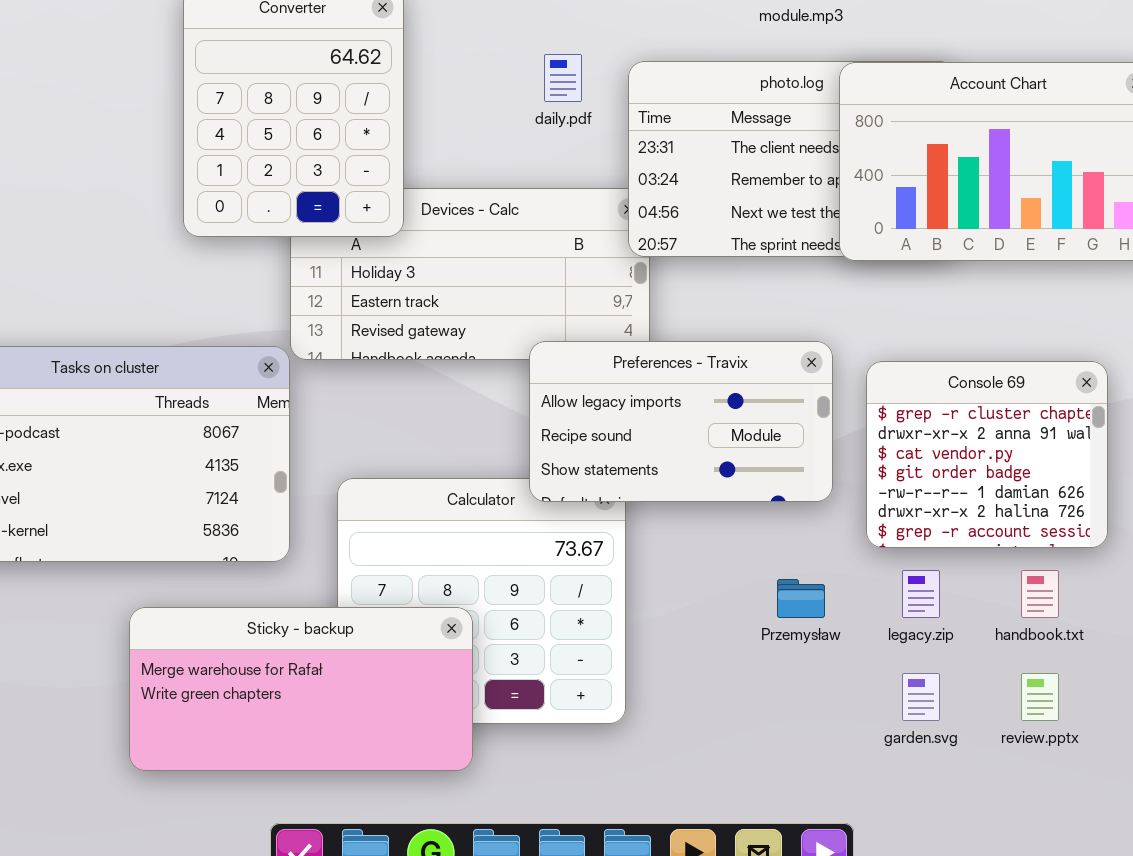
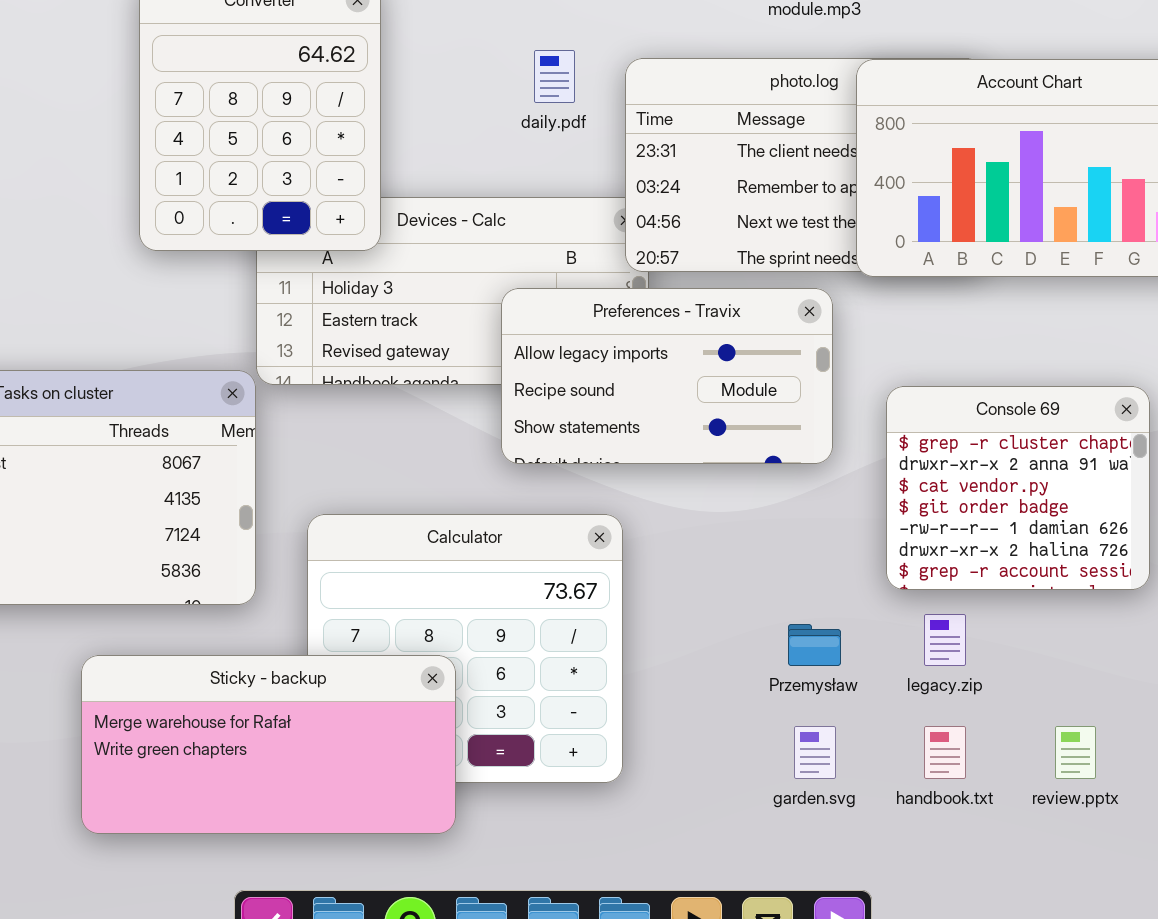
Preferences - Travix: [529,341,833,502] -> [501,288,833,464], moved
handbook.txt: [1021,570,1059,618] -> [924,726,966,779], moved
garden.svg: [902,673,940,721] -> [794,726,836,779], moved

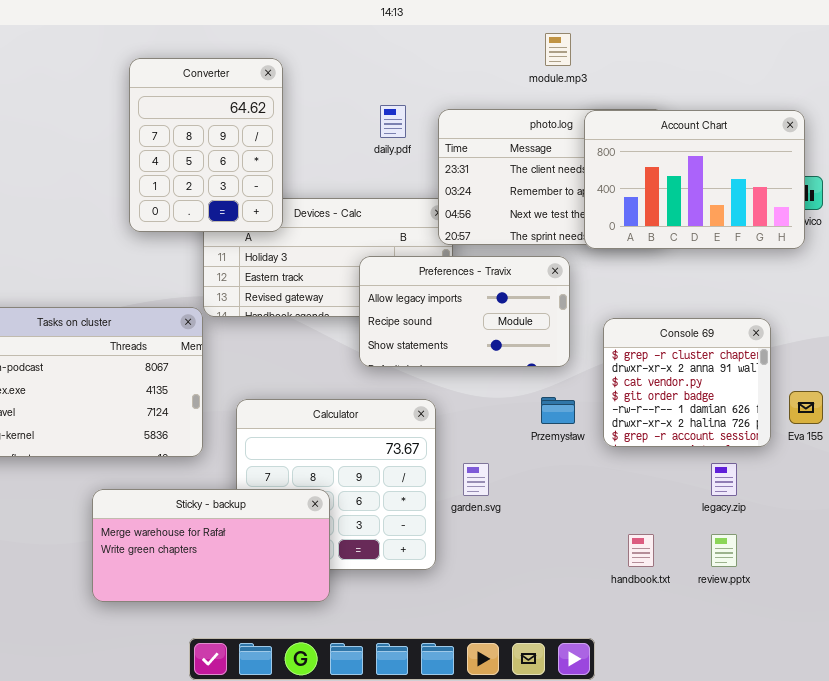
legacy.zip: [924,614,966,666] -> [711,463,737,496], moved
Przemysław: [788,624,841,666] -> [541,397,575,424], moved
garden.svg: [794,726,836,779] -> [463,463,489,496], moved

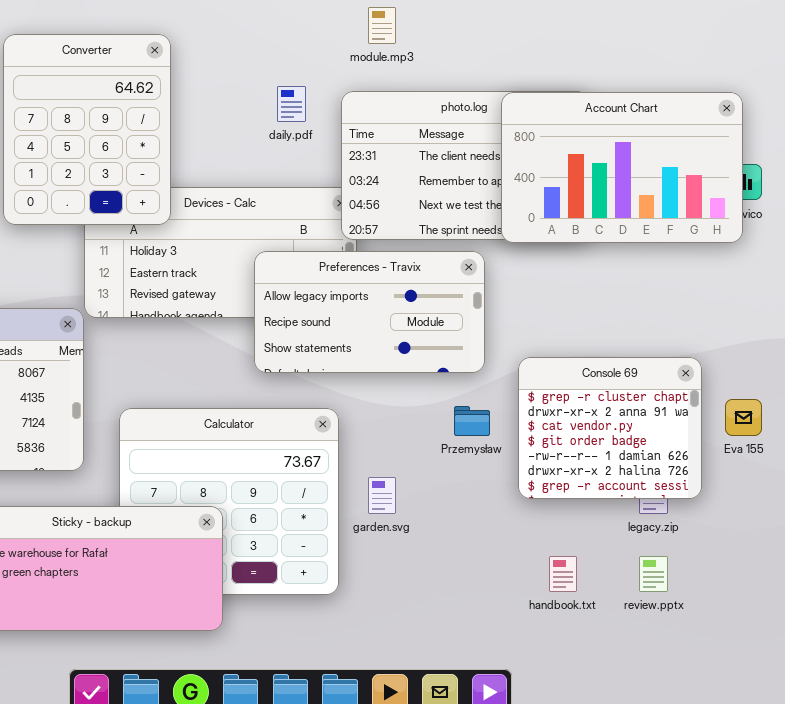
module.mp3: [545,33,571,66] -> [368,7,396,44], moved
Console 69: [603,318,771,447] -> [518,357,702,499], moved

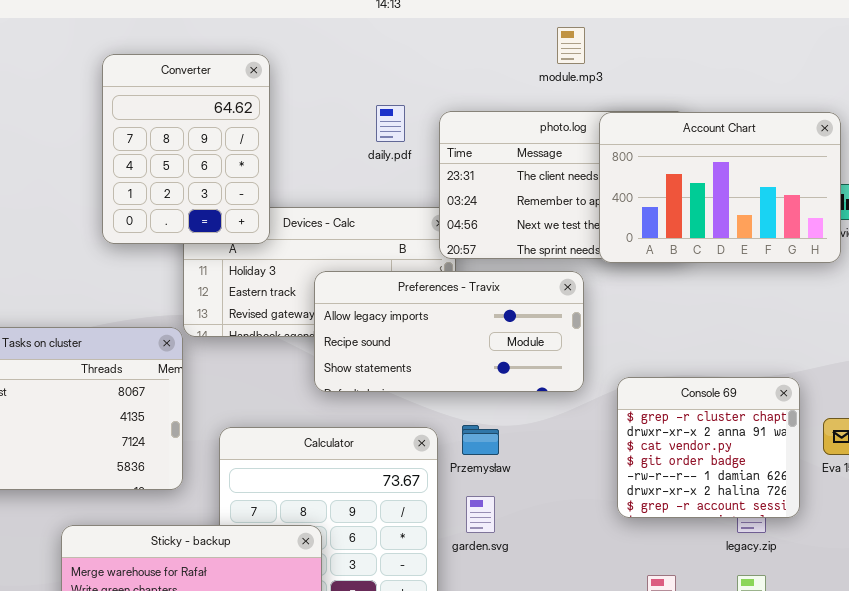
module.mp3: [368,7,396,44] -> [557,27,585,64], moved
Preferences - Travix: [254,251,485,373] -> [314,271,584,392], resized
Przemysław: [454,406,490,436] -> [462,425,499,455], moved

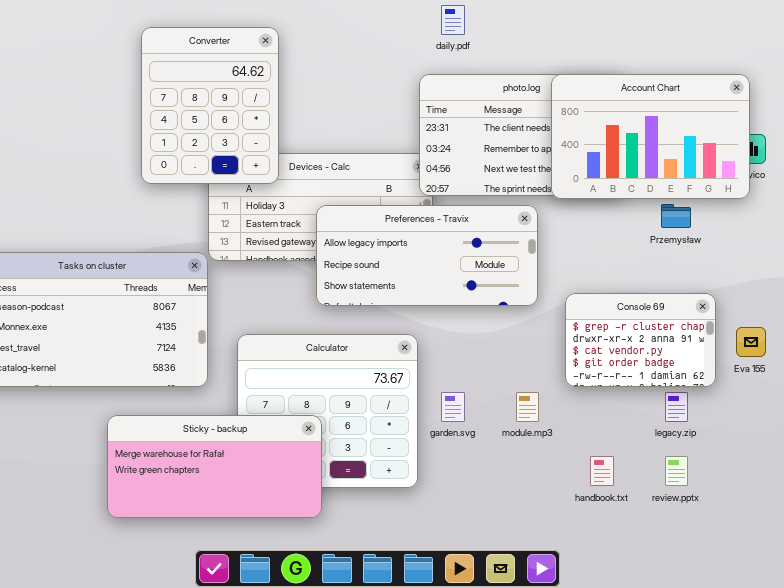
module.mp3: [557,27,585,64] -> [516,392,539,422], moved
daily.pdf: [376,105,405,142] -> [441,5,465,35], moved
Console 69: [617,377,800,518] -> [565,293,716,387], resized
Przemysław: [462,425,499,455] -> [661,204,691,228], moved

